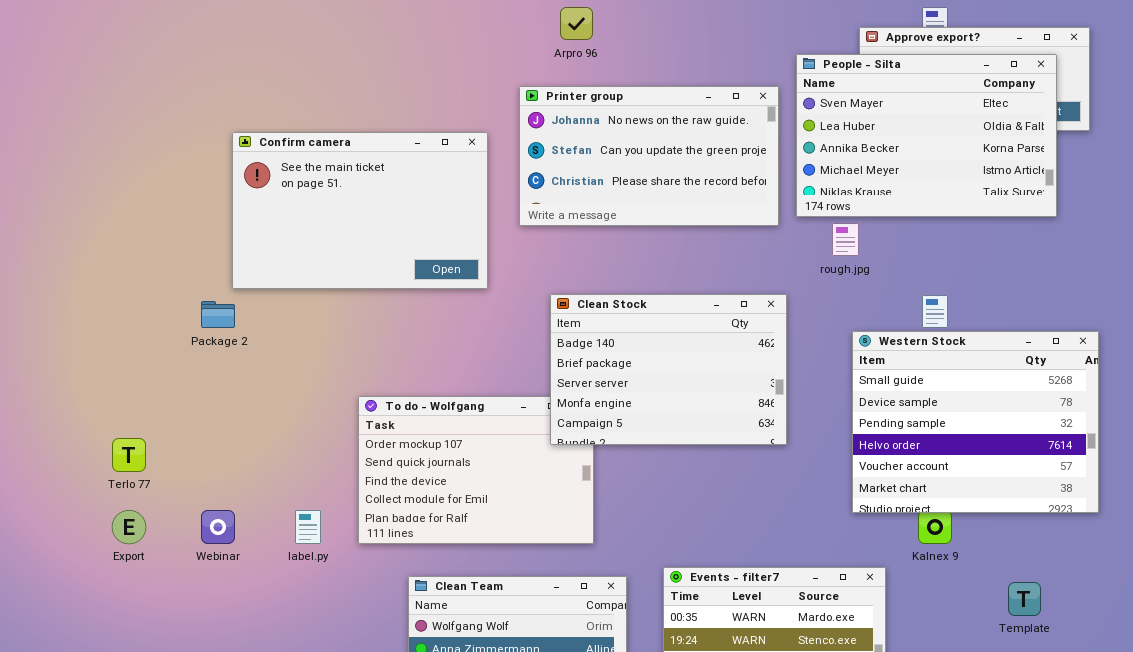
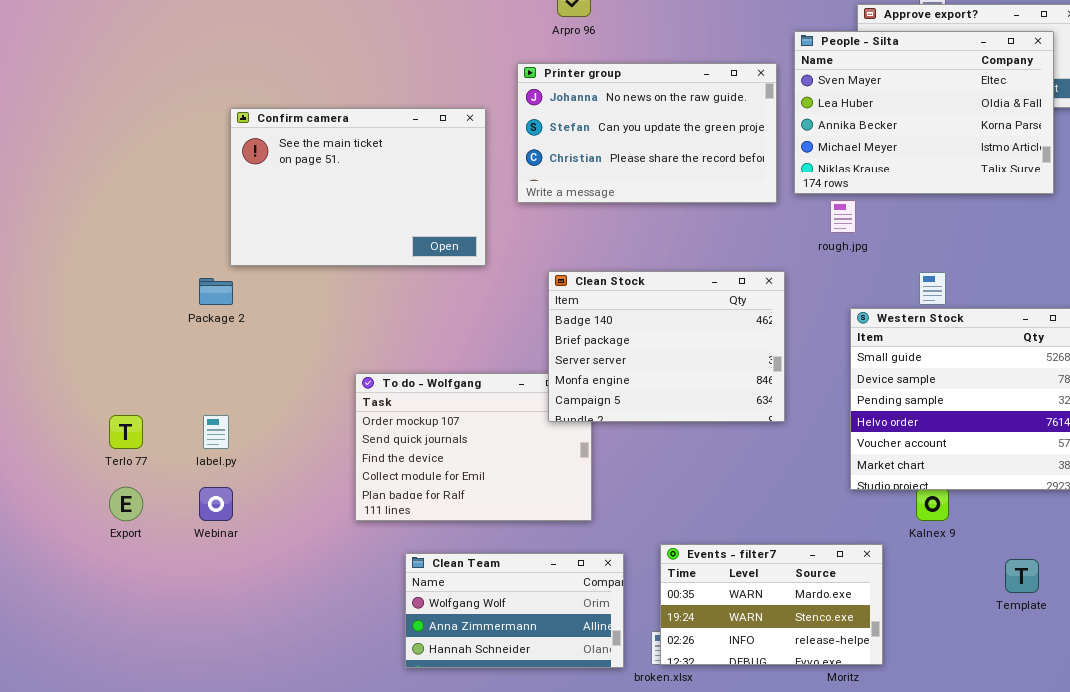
label.py: [295,510,321,544] -> [203,415,229,449], moved

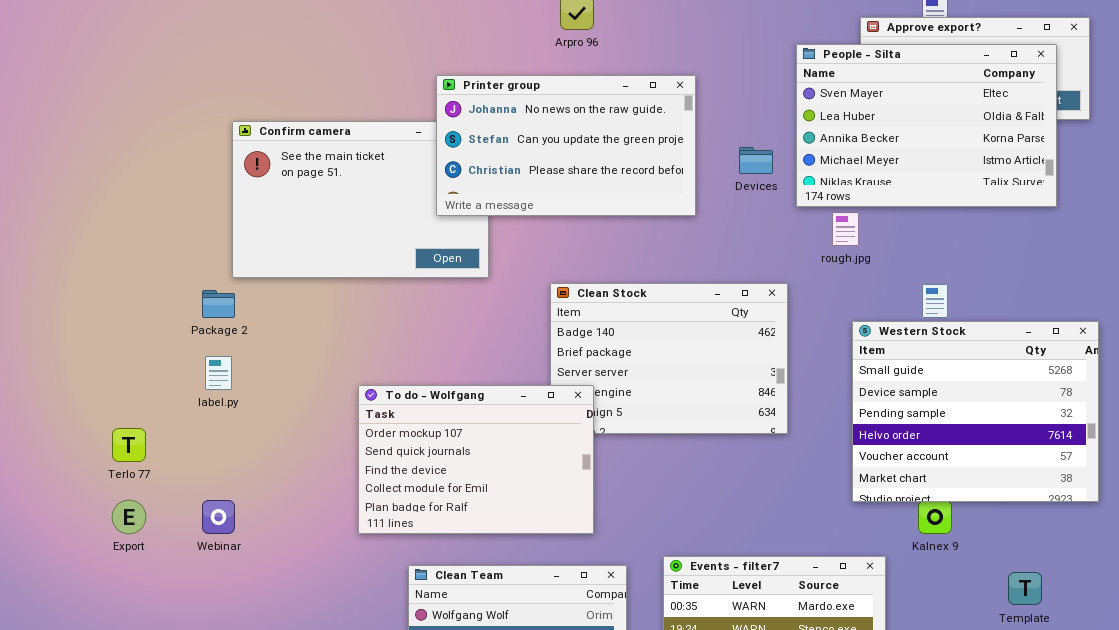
Printer group: [517,63,777,203] -> [436,75,696,216], moved
To do - Wolfgang: [355,373,592,521] -> [358,385,594,534], raised
label.py: [203,415,229,449] -> [205,356,232,390], moved

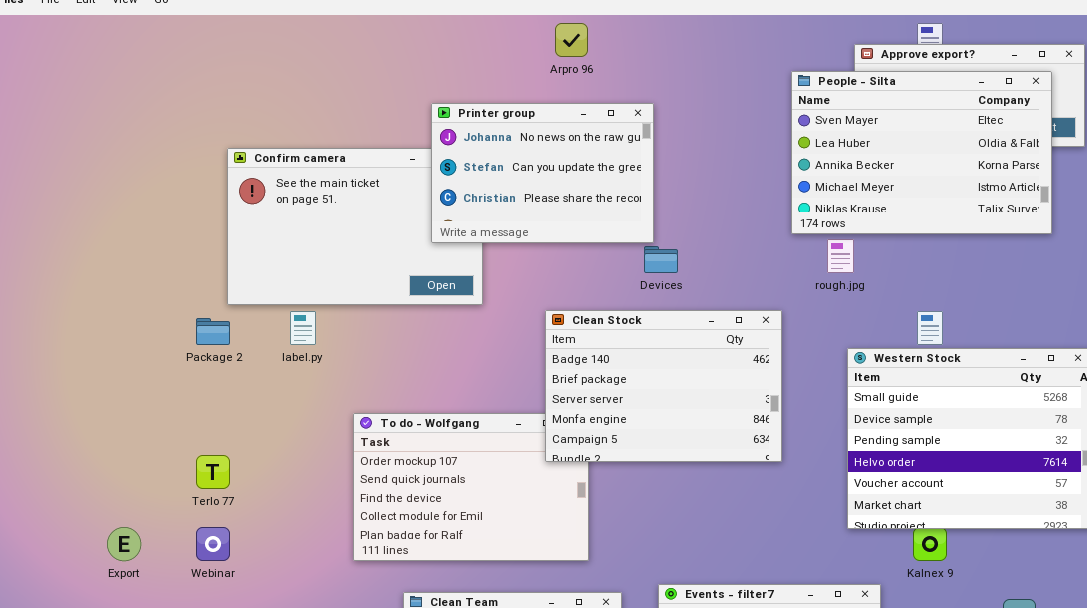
Printer group: [436,75,696,216] -> [431,103,654,243], resized
Devices: [739,147,773,174] -> [644,246,678,273], moved
Clean Stock: [550,283,788,434] -> [545,310,782,462], raised
label.py: [205,356,232,390] -> [290,311,316,345], moved
Terlo 77: [112,428,146,462] -> [196,455,230,489], moved

